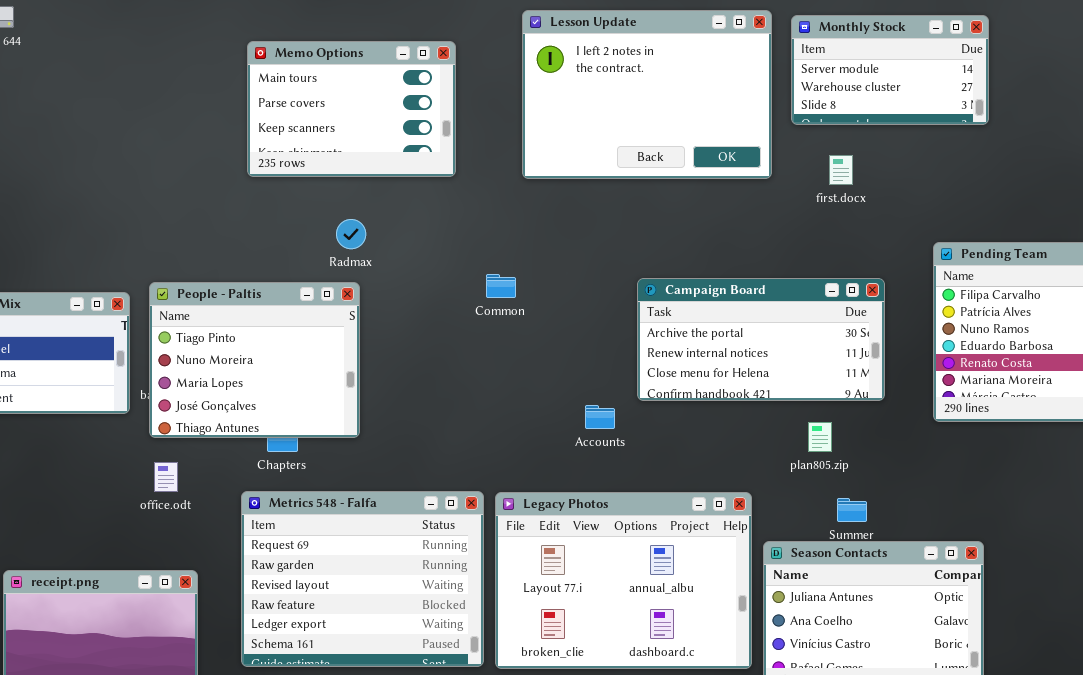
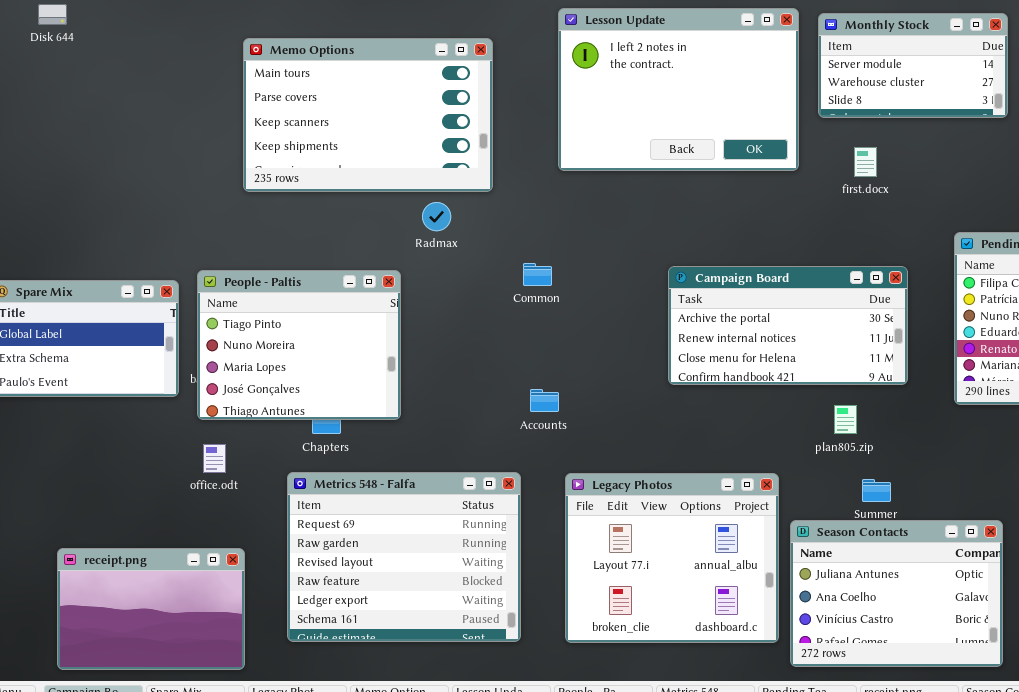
Memo Options: [247,41,456,177] -> [243,38,493,192], resized
Radmax: [336,219,366,249] -> [422,202,451,231], moved
Accounts: [585,405,615,429] -> [530,389,559,412], moved
Legacy Photos: [495,492,752,669] -> [565,473,779,643], resized

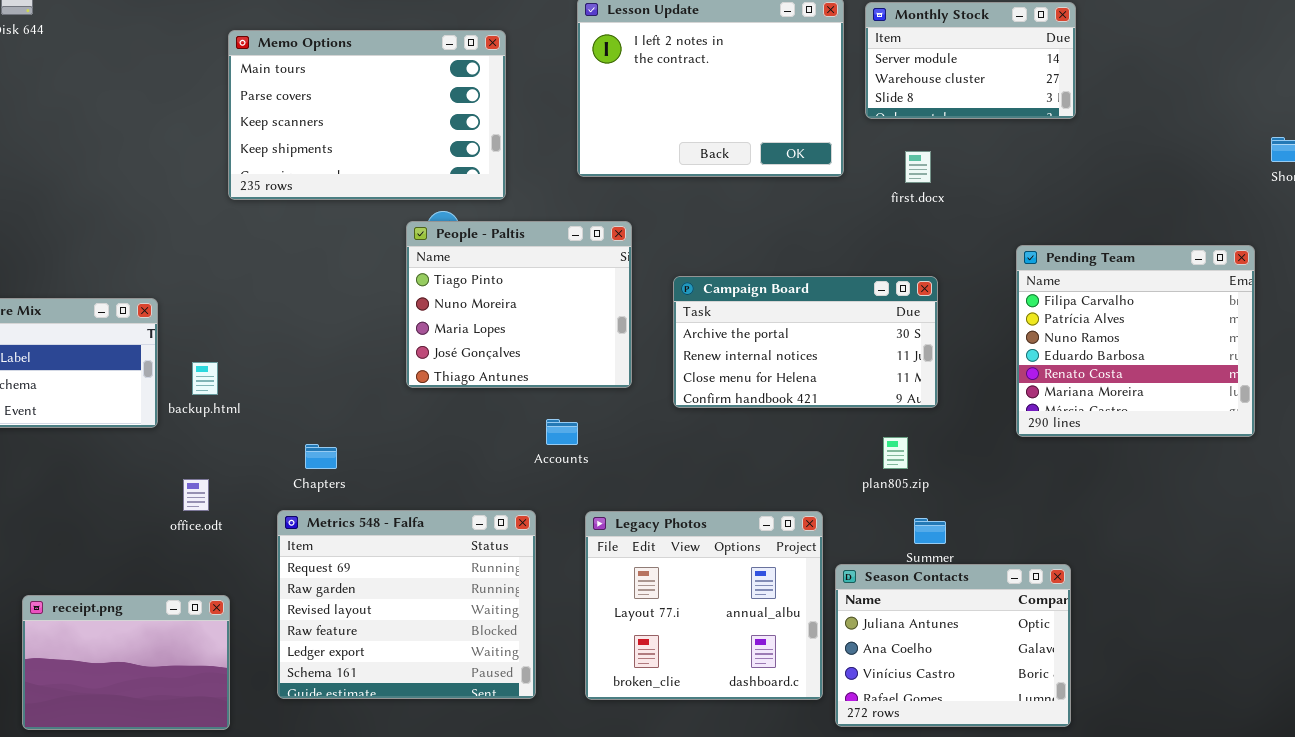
Campaign Board: [668,266,908,385] -> [673,276,938,408], moved
People - Paltis: [197,270,401,420] -> [406,221,632,388], moved

